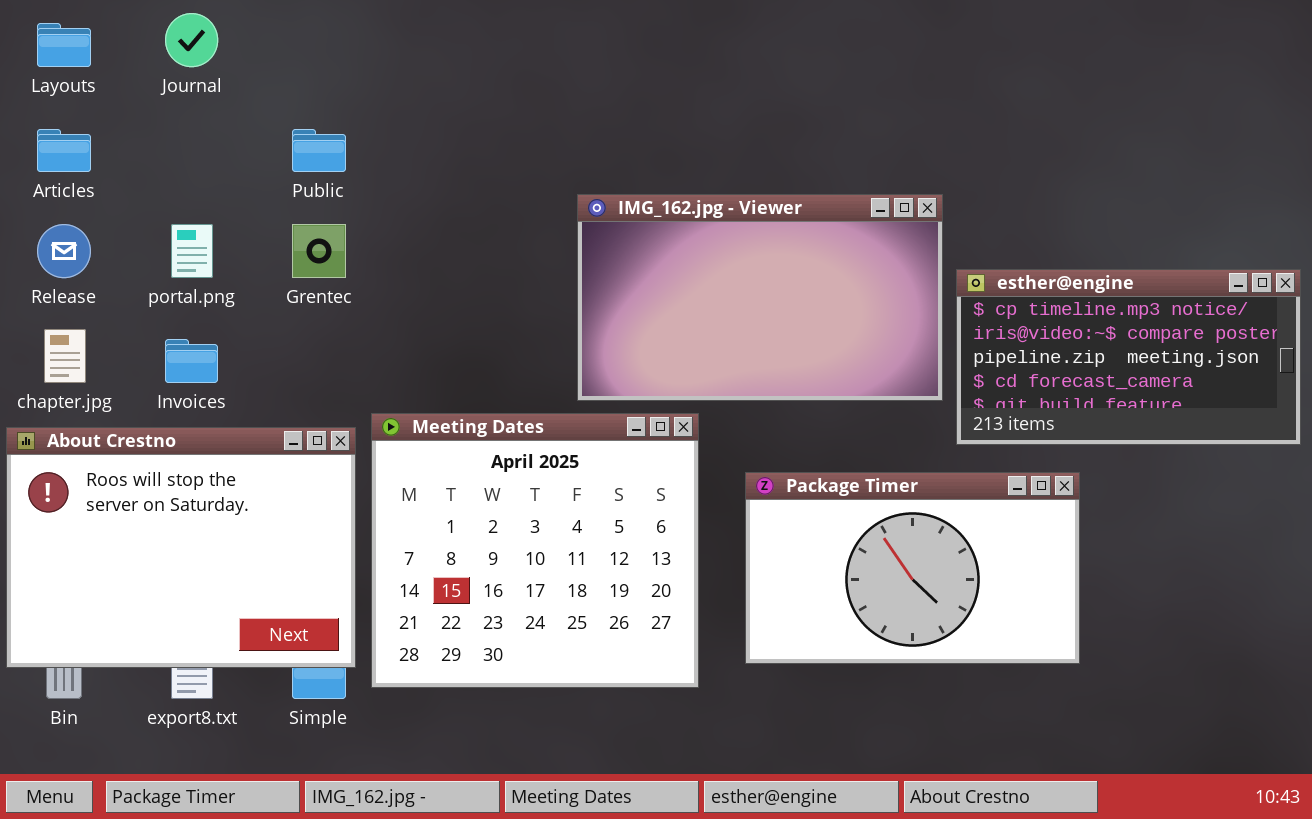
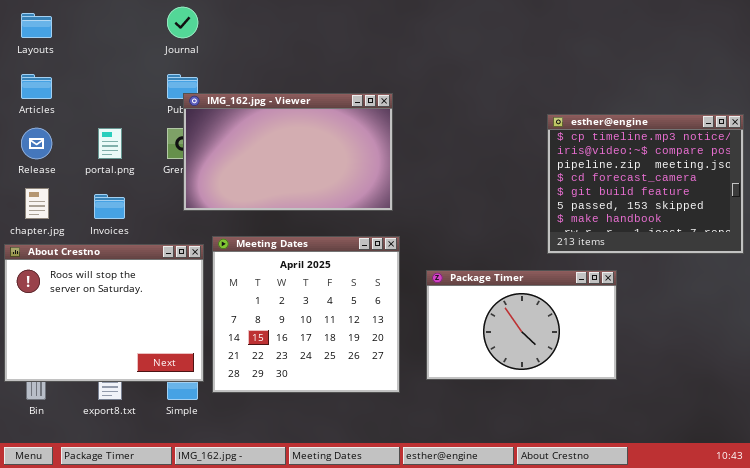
Journal: [165,13,218,67] -> [167,7,198,38], moved
IMG_162.jpg - Viewer: [577,194,943,401] -> [183,93,393,211], moved
esther@engine: [956,269,1301,445] -> [547,114,744,254], resized

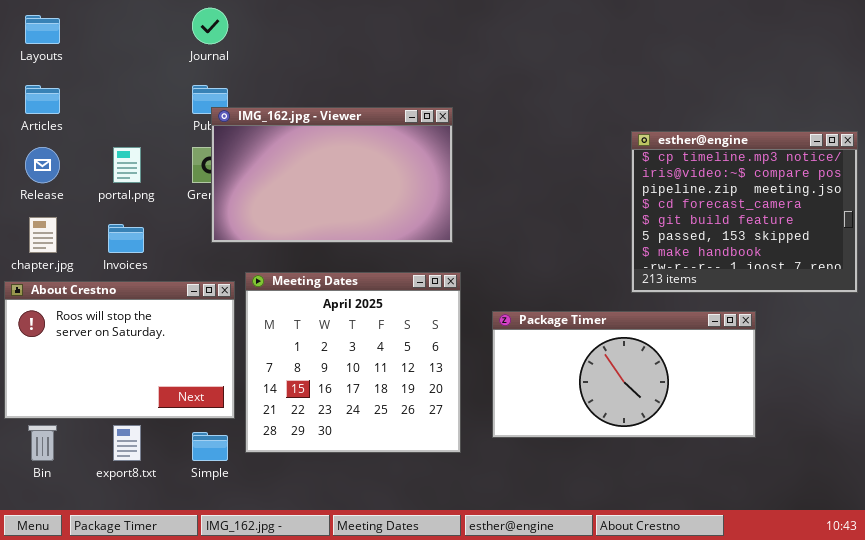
About Crestno: [4,244,204,382] -> [4,281,235,419], resized
Package Timer: [426,270,617,380] -> [492,311,756,438], resized

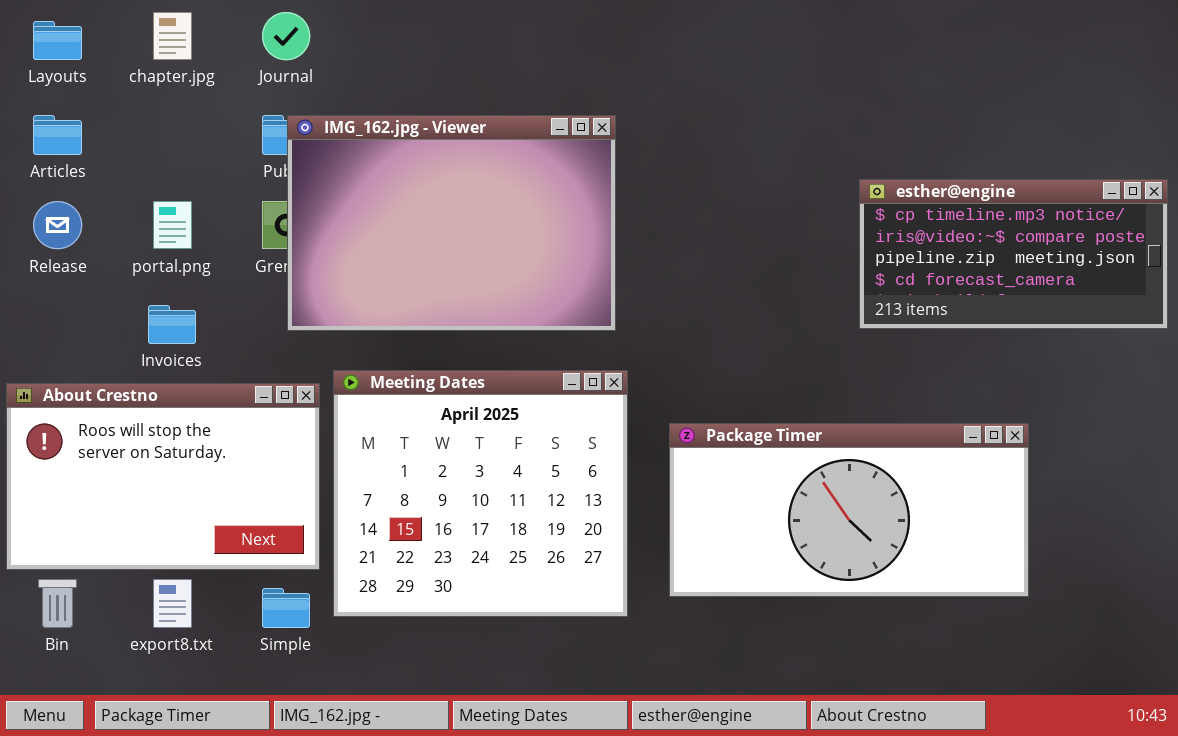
IMG_162.jpg - Viewer: [211,107,453,243] -> [287,115,616,331], resized
esther@engine: [631,131,858,293] -> [859,179,1168,329], resized
chapter.jpg: [29,217,57,253] -> [153,12,192,60], moved

